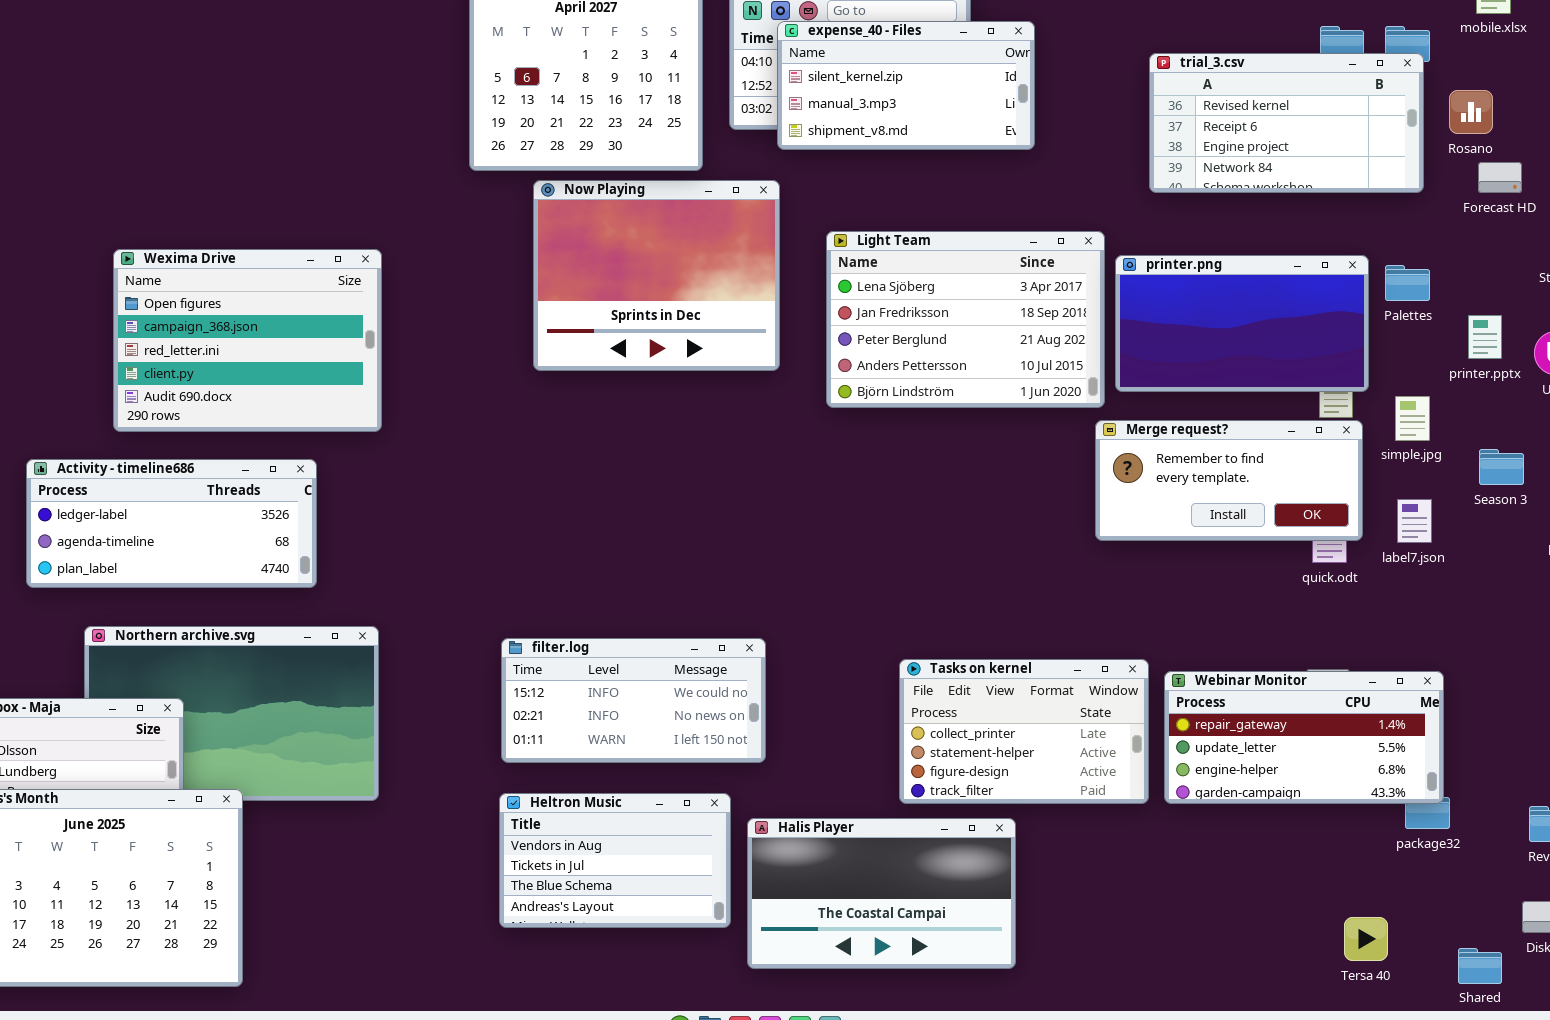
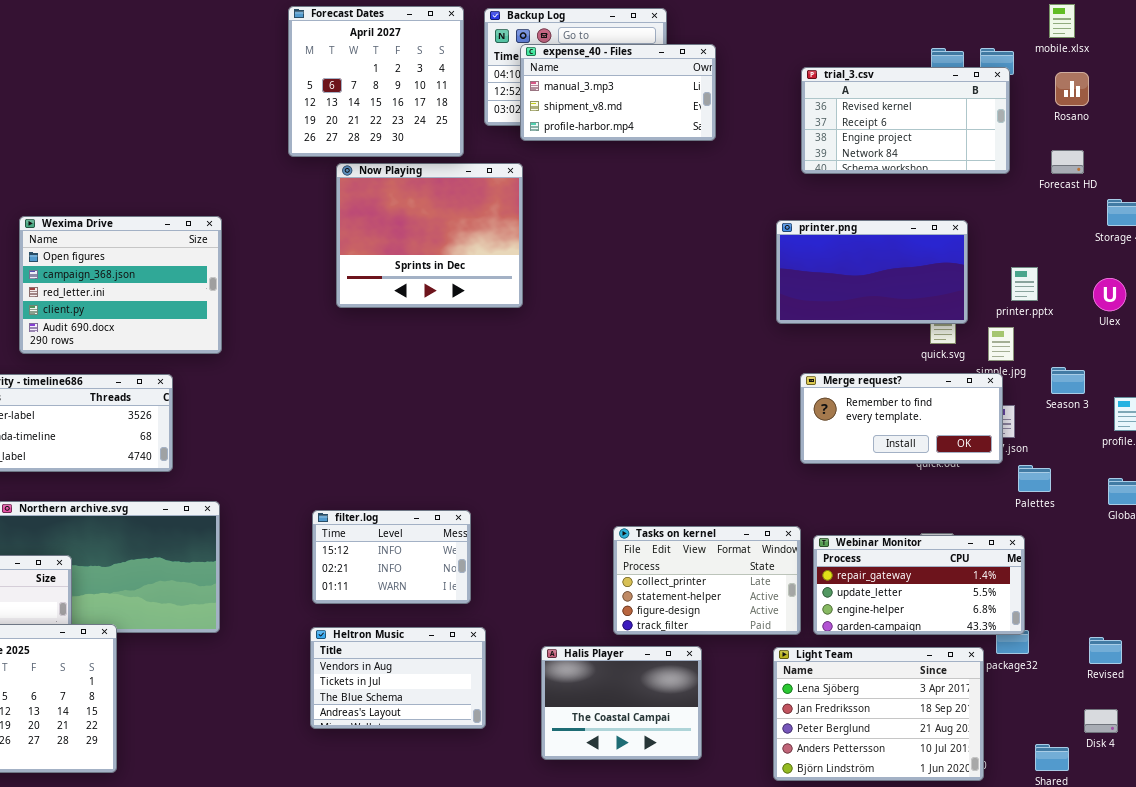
expense_40 - Files: [777,21,1035,150] -> [520,44,716,141], scrolled down 1 row
Rosano: [1449,90,1493,134] -> [1055,72,1089,106], moved
Light Team: [826,231,1105,408] -> [773,647,984,781], moved
Palettes: [1385,265,1430,301] -> [1018,465,1051,492], moved
printer.pptx: [1468,315,1502,359] -> [1011,267,1038,301], moved
Merge request?: [1095,420,1363,541] -> [800,373,1003,464], moved
filter.log: [501,638,766,763] -> [312,510,471,604], resized
Halis Player: [747,818,1016,969] -> [541,646,702,760], resized

